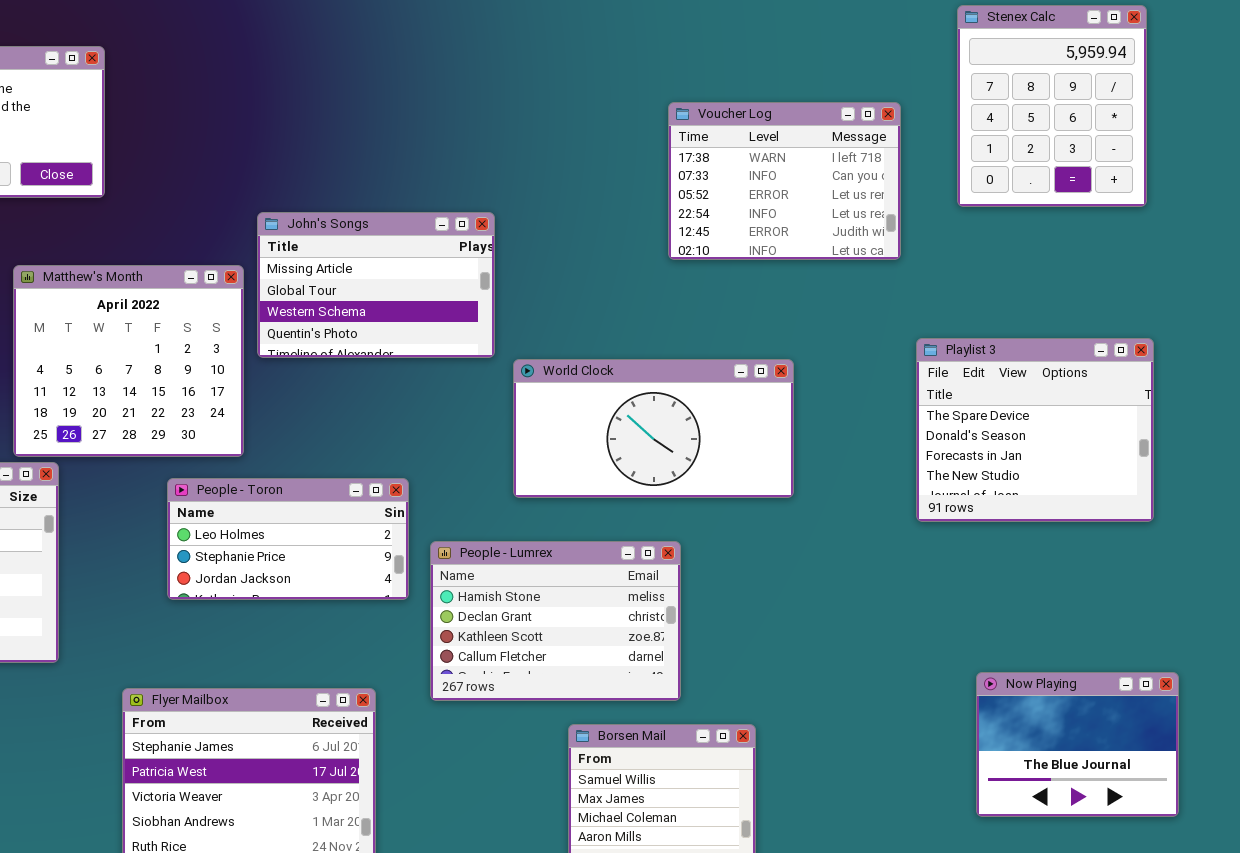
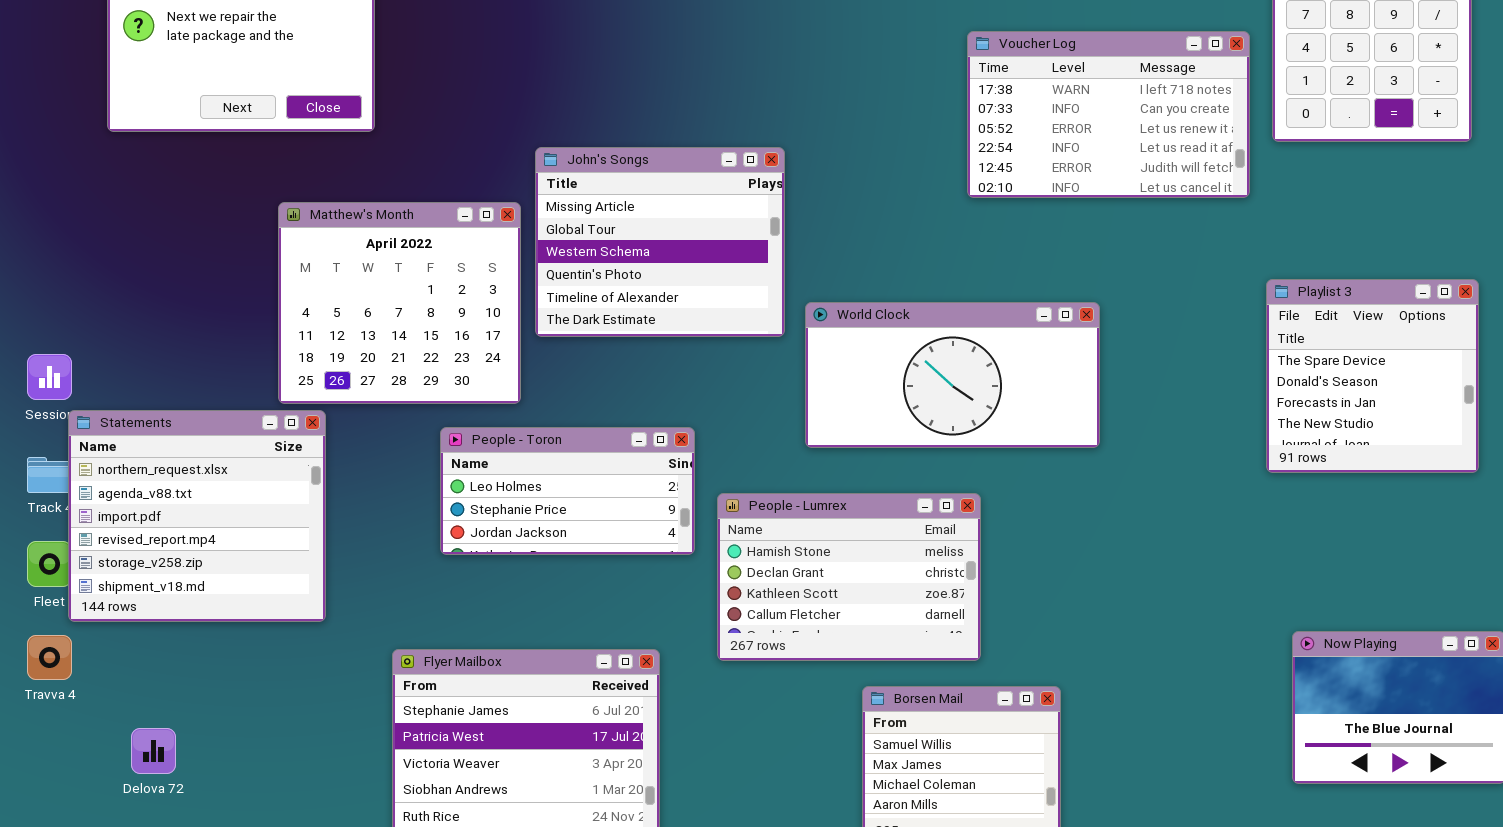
Voucher Log: [668,102,901,260] -> [967,31,1250,198], resized
John's Songs: [257,212,495,358] -> [535,147,785,337], resized
Playlist 3: [916,338,1154,522] -> [1266,279,1479,473], resized

